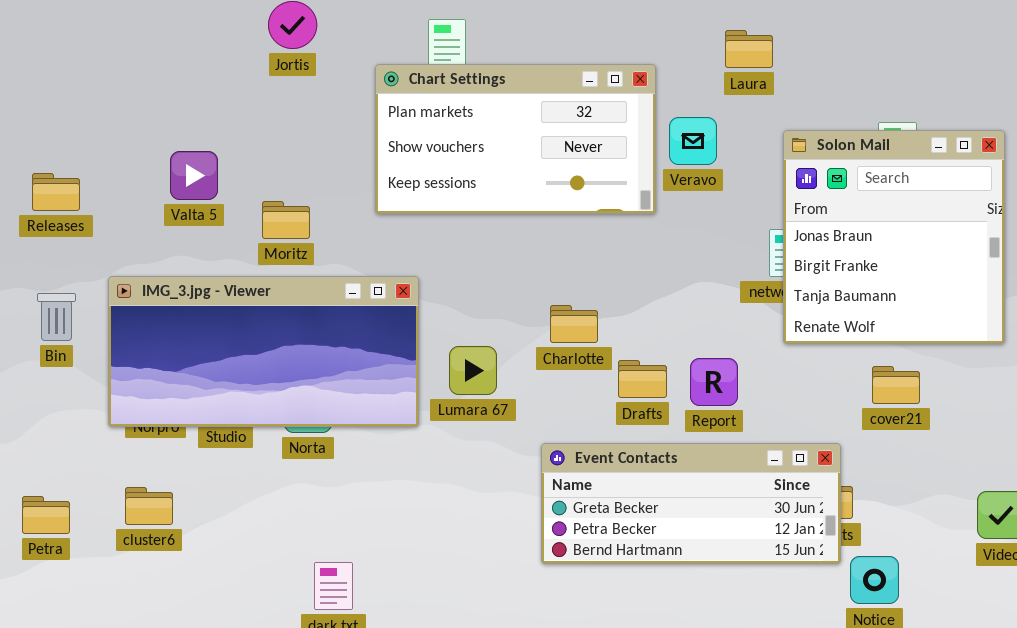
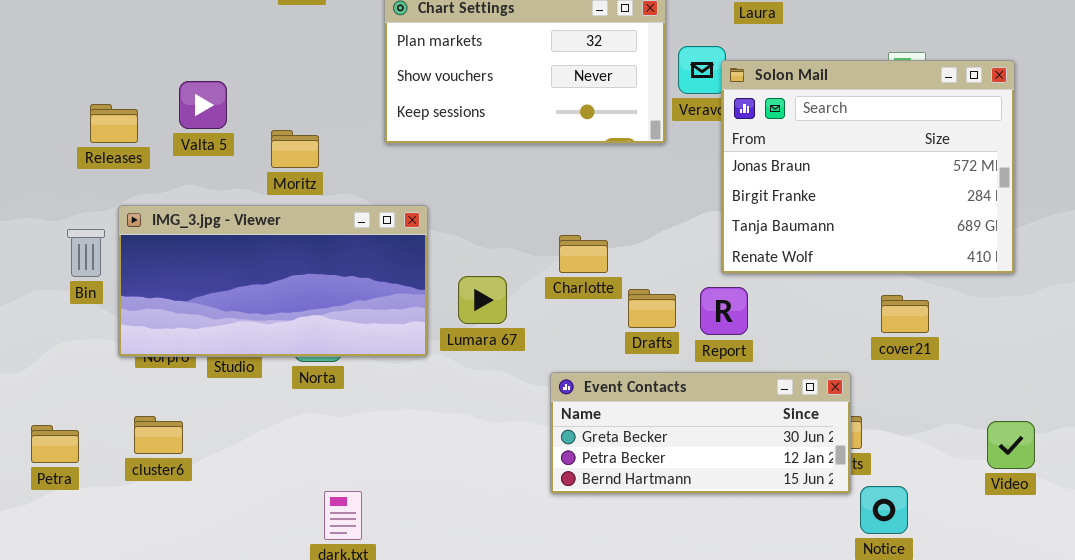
Solon Mail: [783,130,1005,344] -> [721,60,1015,274], resized
Releases: [32,173,80,211] -> [90,104,138,143], moved
Bin: [37,293,76,341] -> [67,229,105,277], moved

